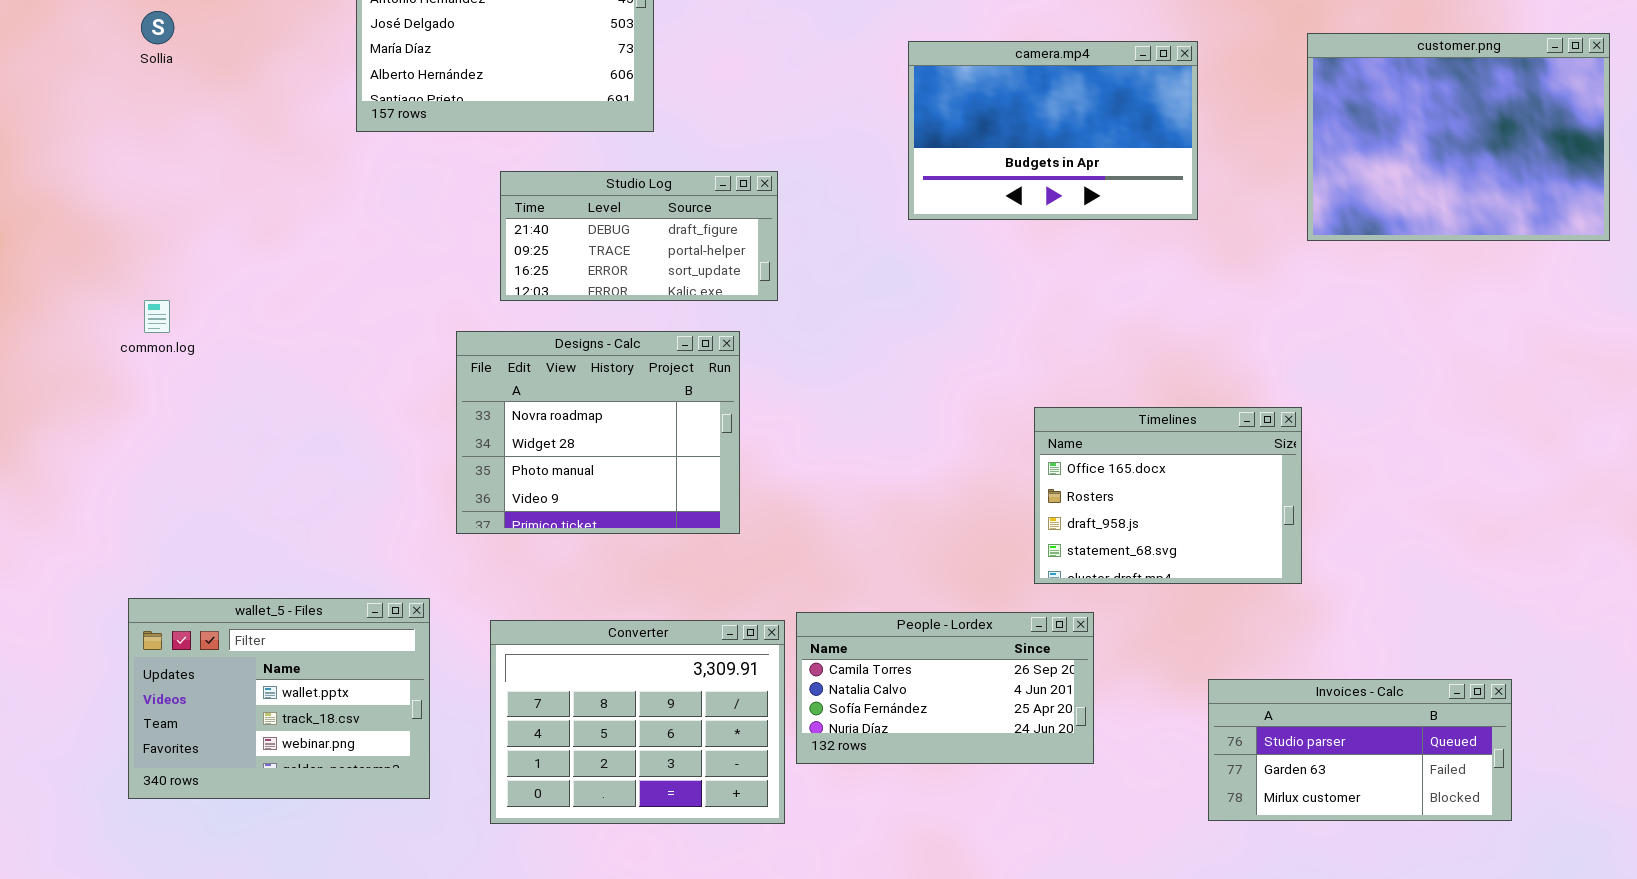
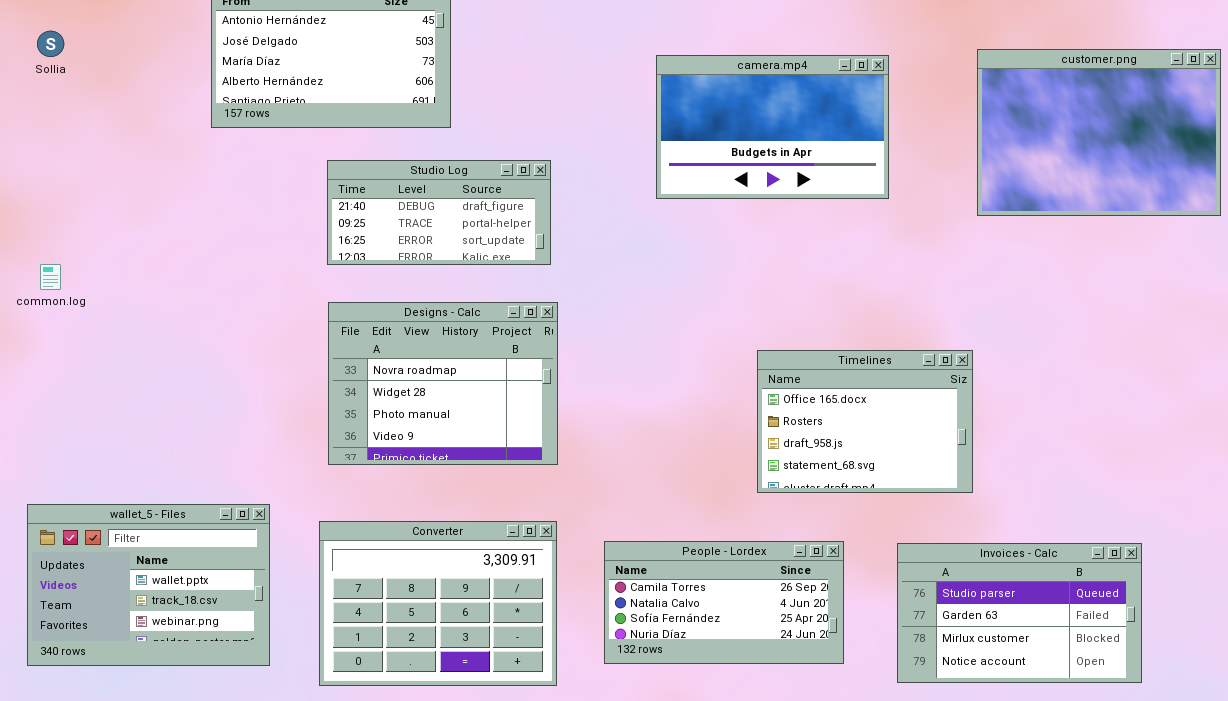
Designs - Calc: [456,331,740,534] -> [328,302,558,465], moved
People - Lordex: [796,612,1094,764] -> [604,541,844,664], moved
Invoices - Calc: [1208,679,1512,821] -> [897,543,1142,683], resized

